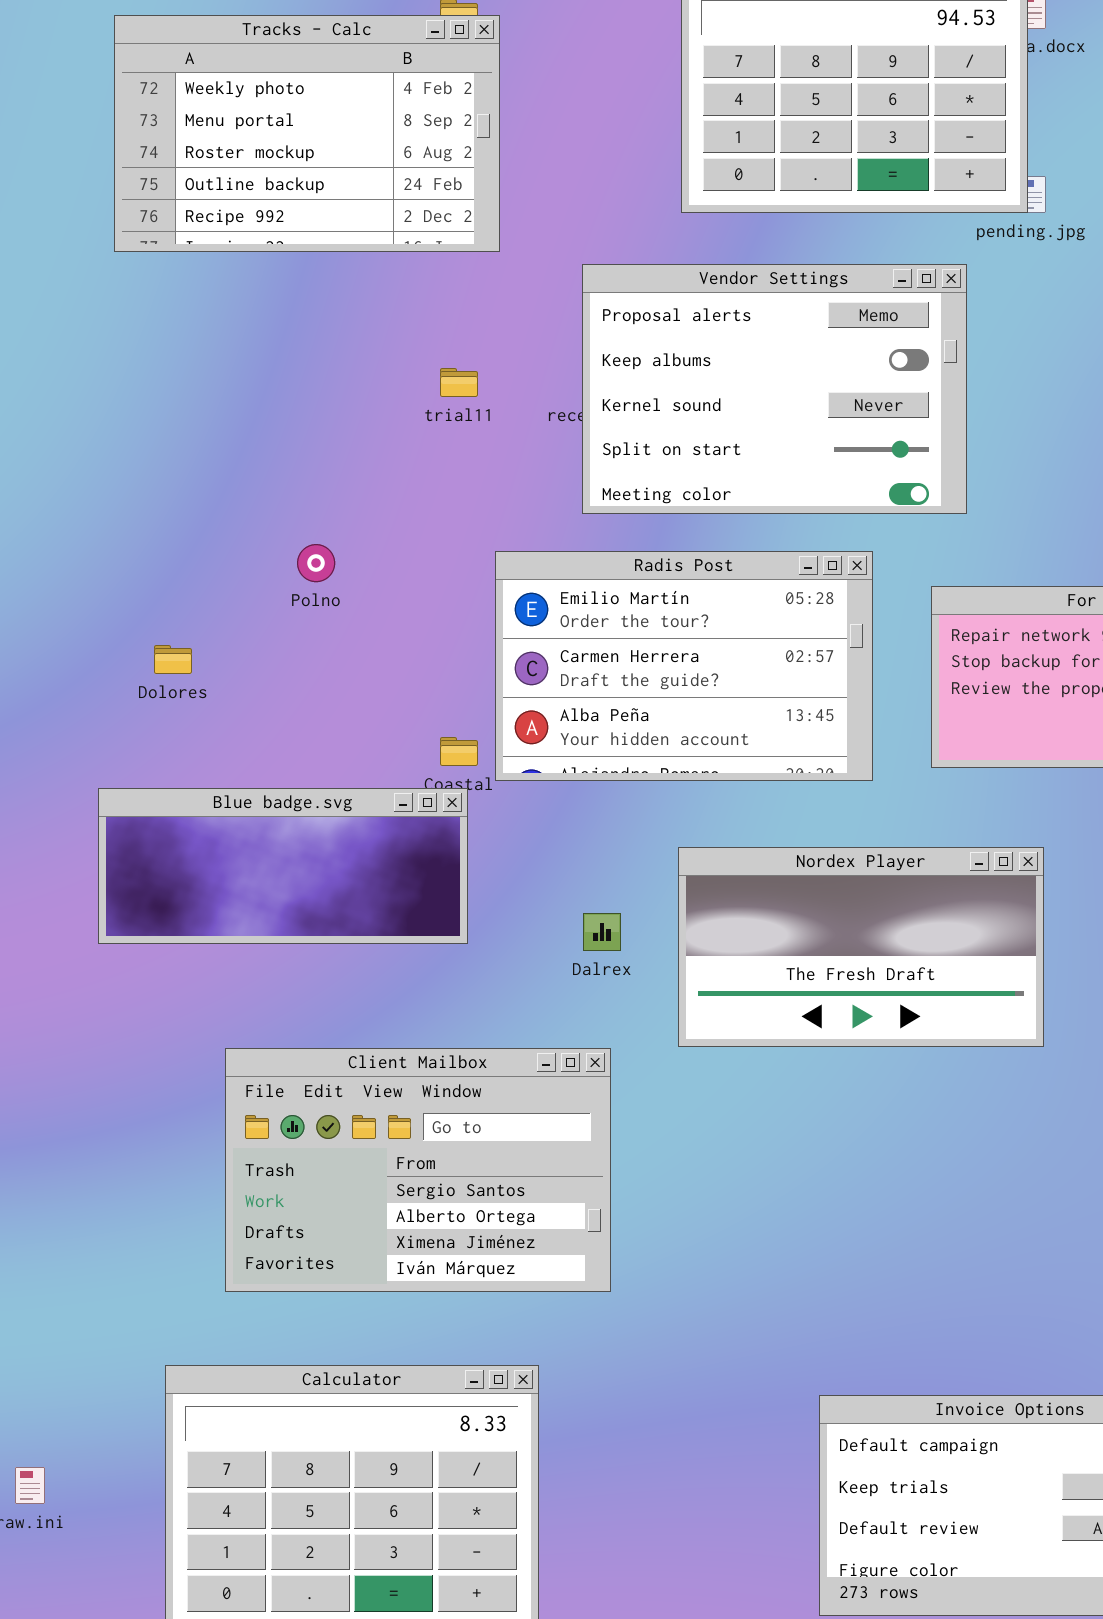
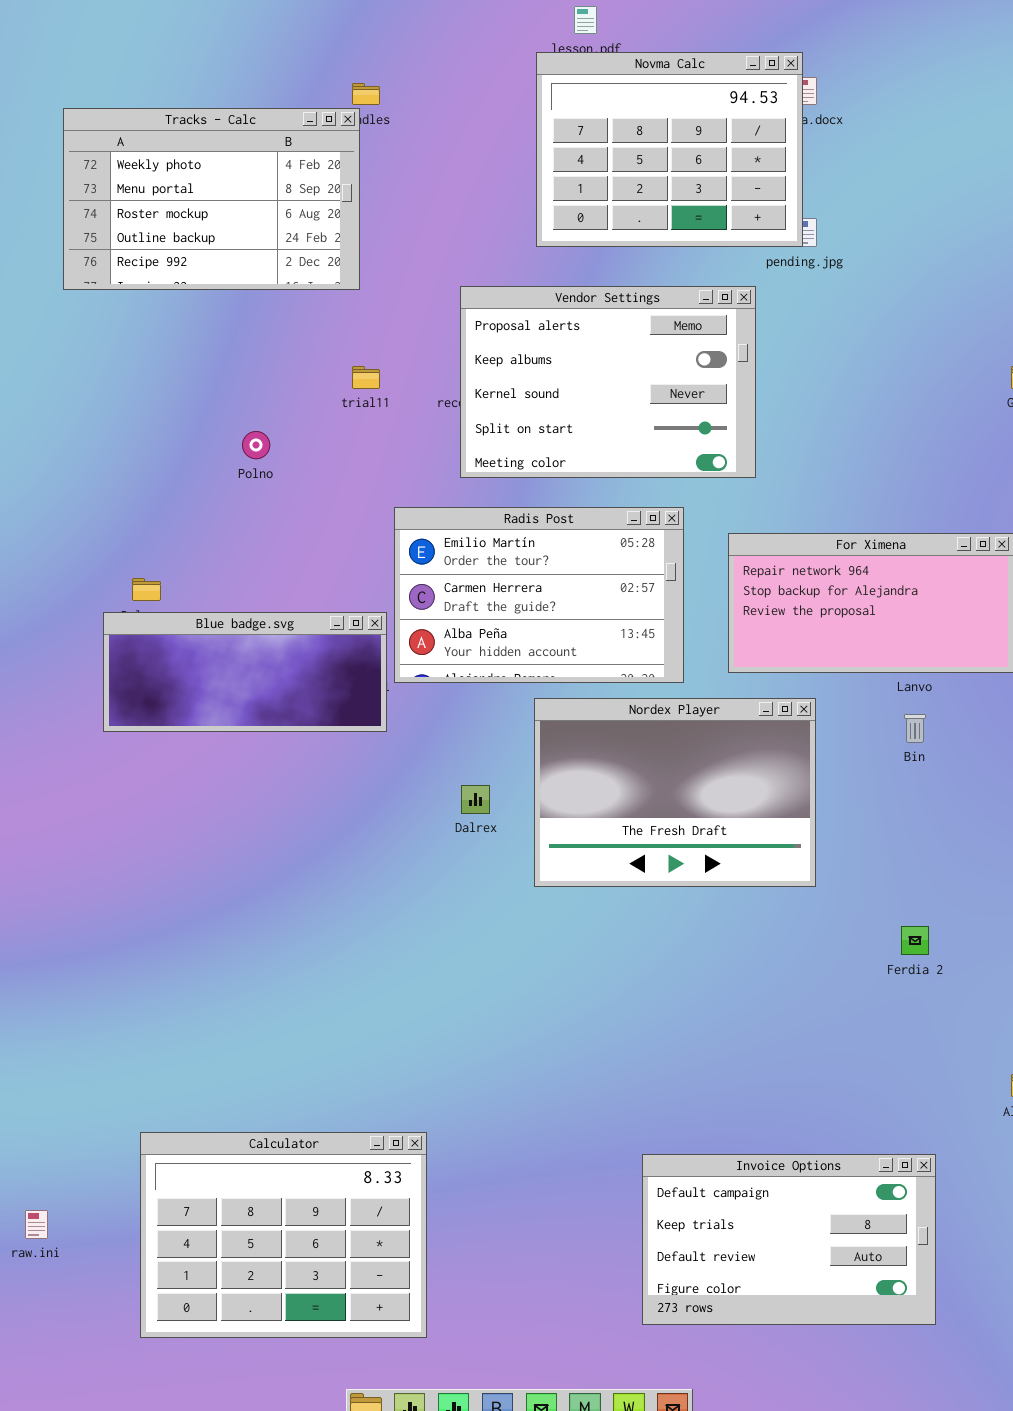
Tracks - Calc: [114,15,500,252] -> [63,108,360,290], moved
Polno: [297,544,335,582] -> [242,431,270,459], moved
Blue badge.svg: [98,788,468,944] -> [103,612,387,732], moved
Nordex Player: [678,847,1044,1047] -> [534,698,816,887], resized
Client Mailbox: [225,1048,611,1292] -> none, closed

